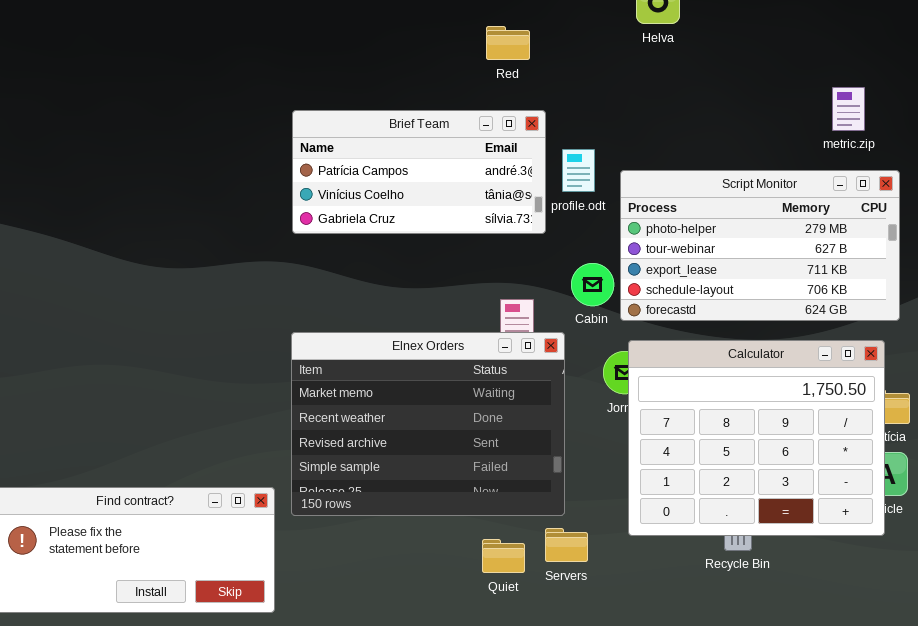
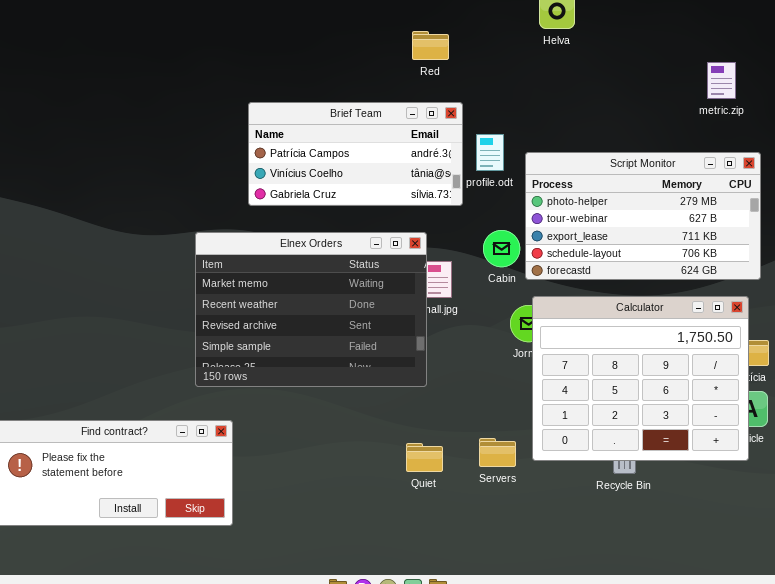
metric.zip: [832,87,865,131] -> [707,62,736,99], moved
Elnex Orders: [291,332,565,516] -> [195,232,427,387], moved
Servers: [545,528,588,562] -> [479,438,516,467], moved
Quiet: [482,539,525,573] -> [406,443,443,472], moved

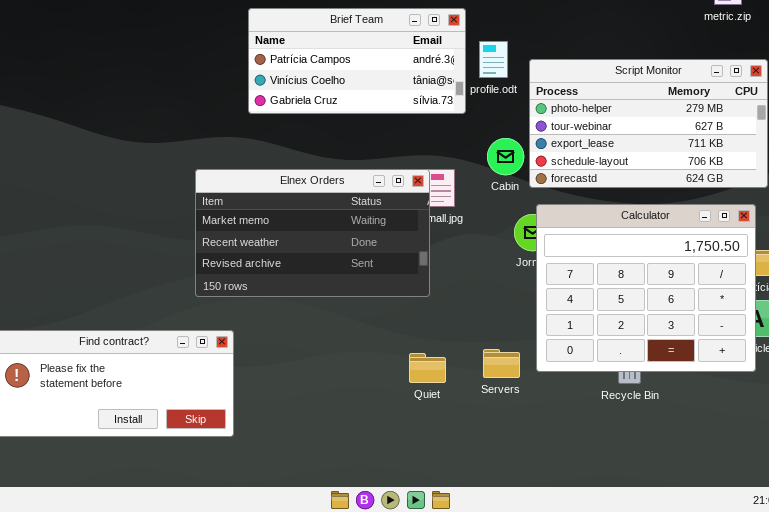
Elnex Orders: [195,232,427,387] -> [195,169,430,297], resized

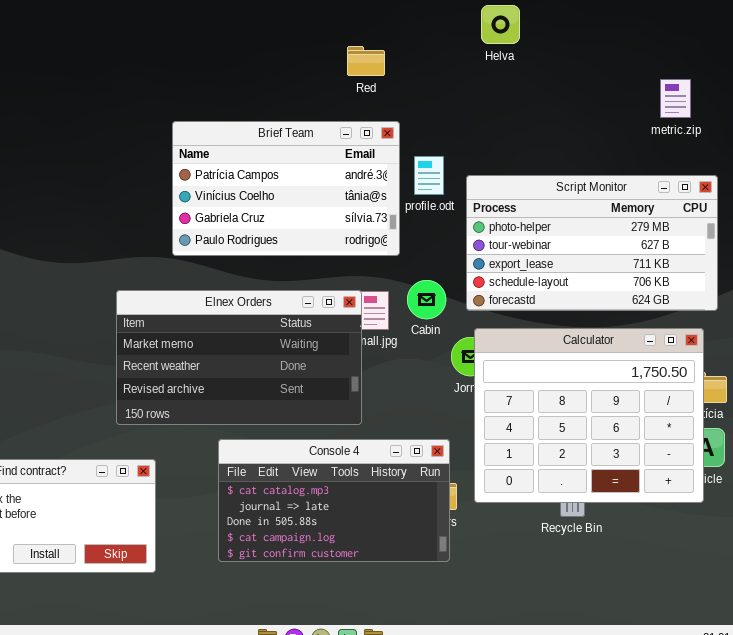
Brief Team: [248,8,466,114] -> [172,121,400,256], resized
Cabin: [487,138,524,175] -> [407,280,446,319], moved
Console 4: none -> [218,439,450,562], opened

